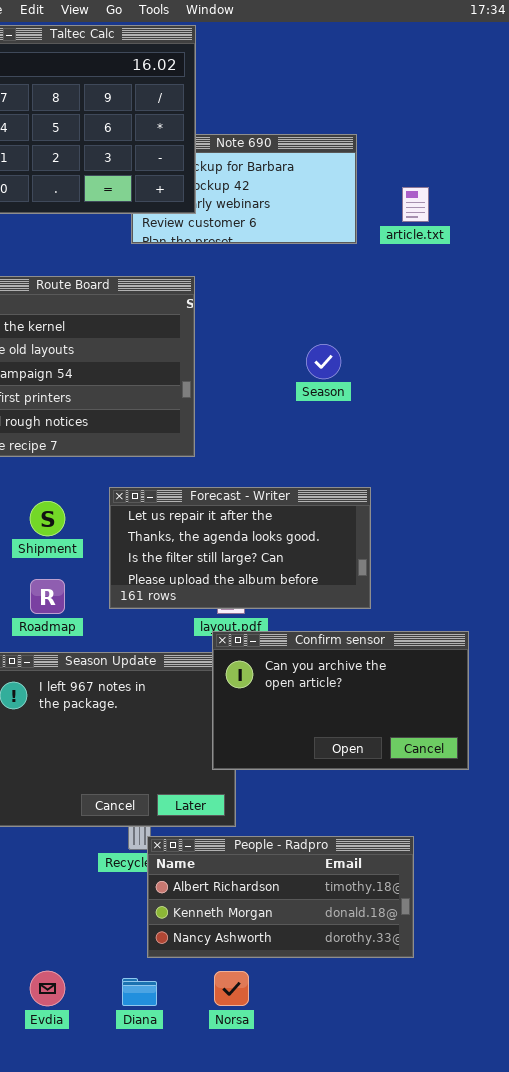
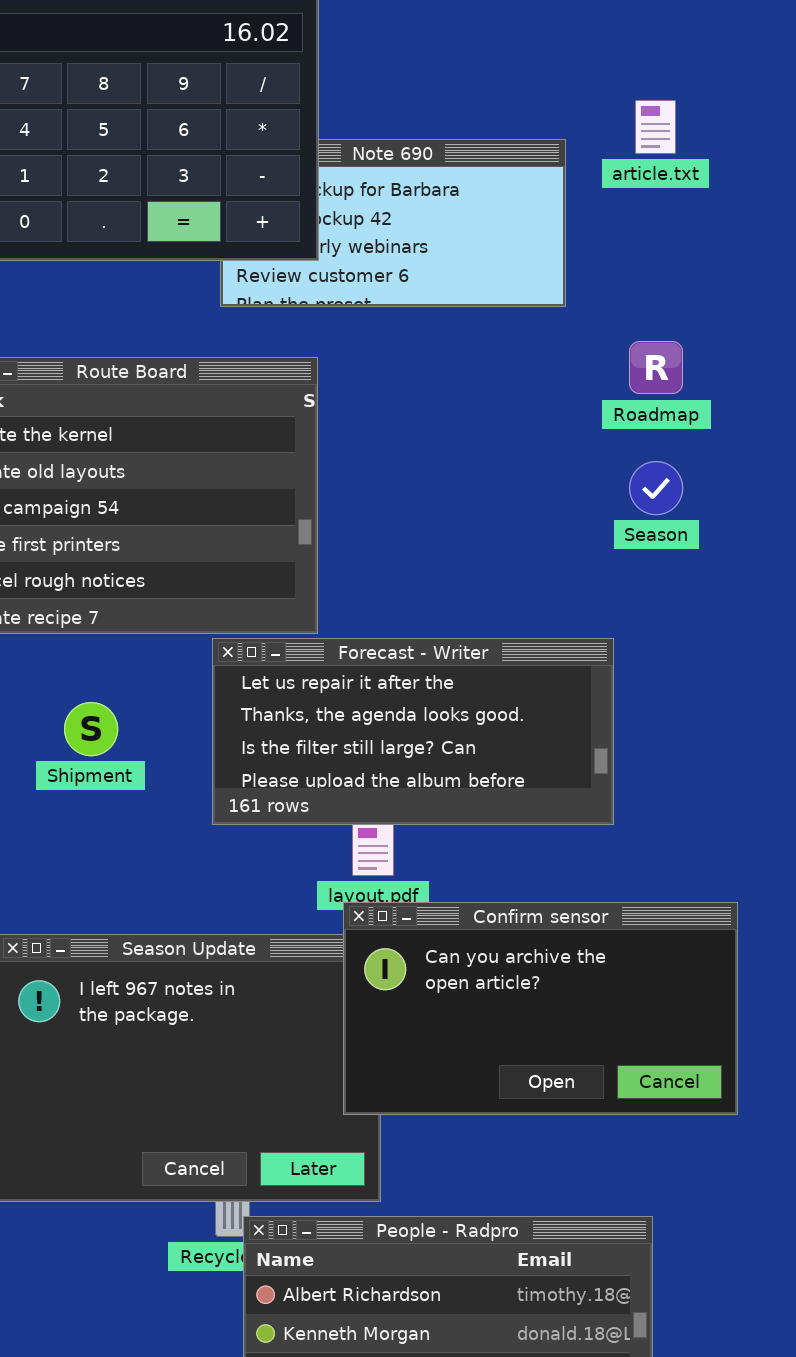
article.txt: [402,187,429,222] -> [635,100,676,154], moved
Season: [306,344,341,379] -> [629,461,683,515], moved
Forecast - Writer: [109,487,371,609] -> [212,638,614,825], moved
Roadmap: [30,579,65,614] -> [629,341,683,394], moved

